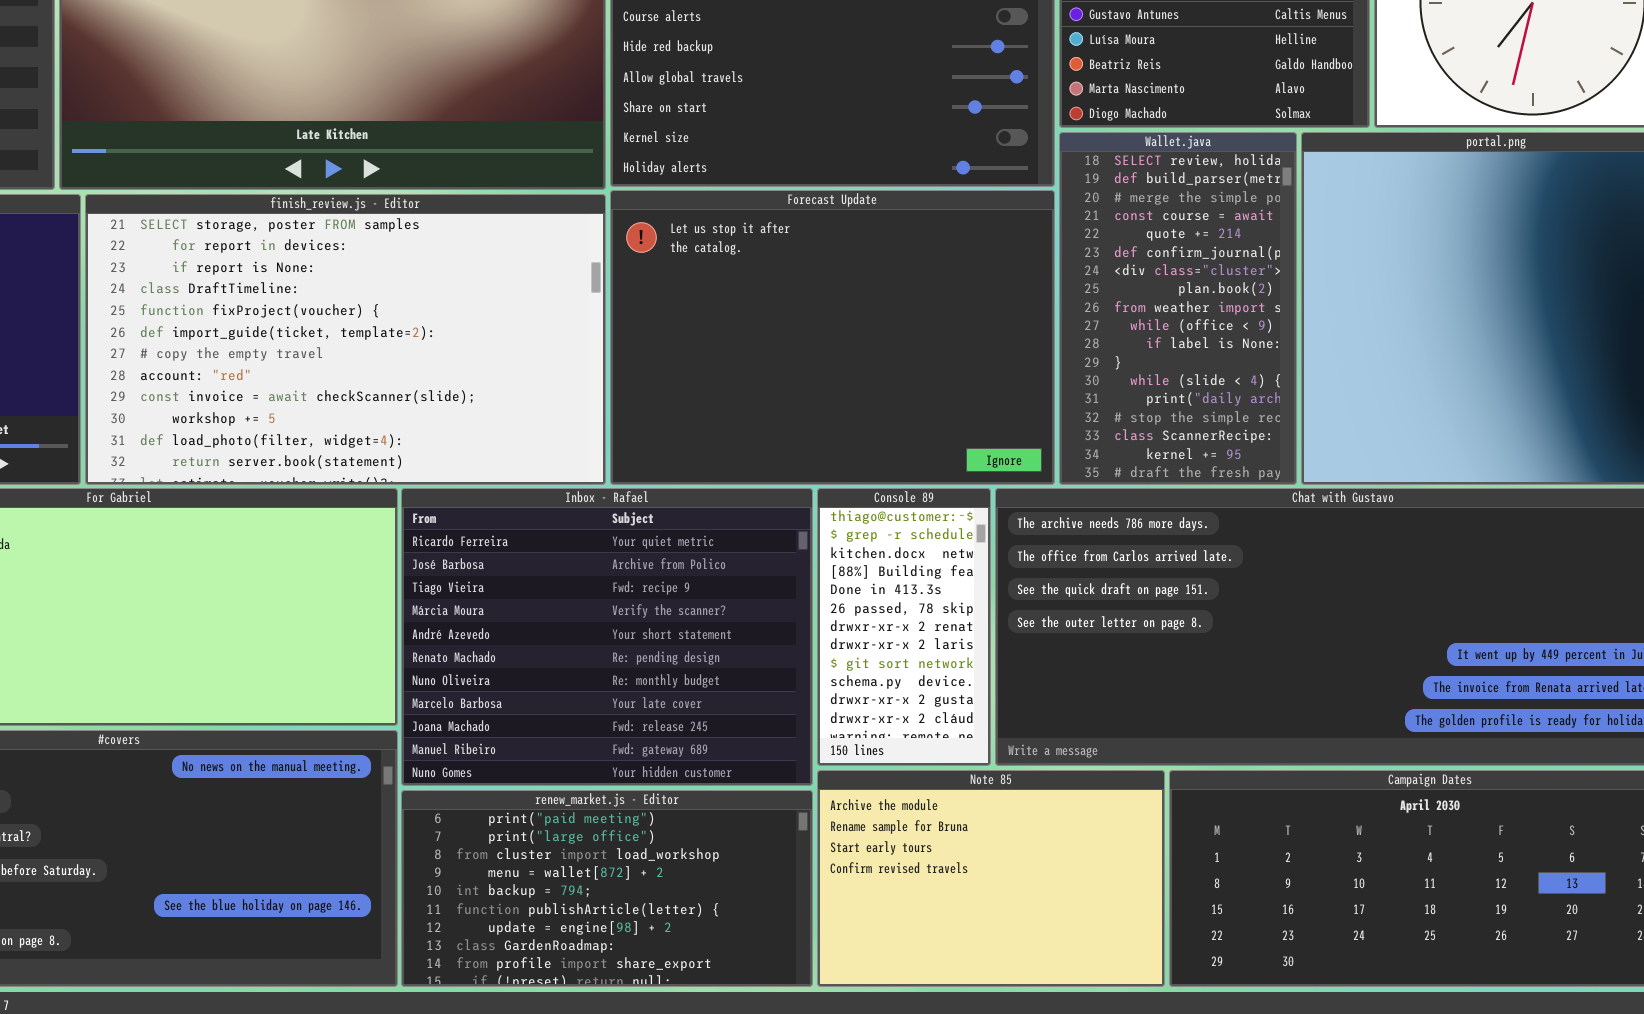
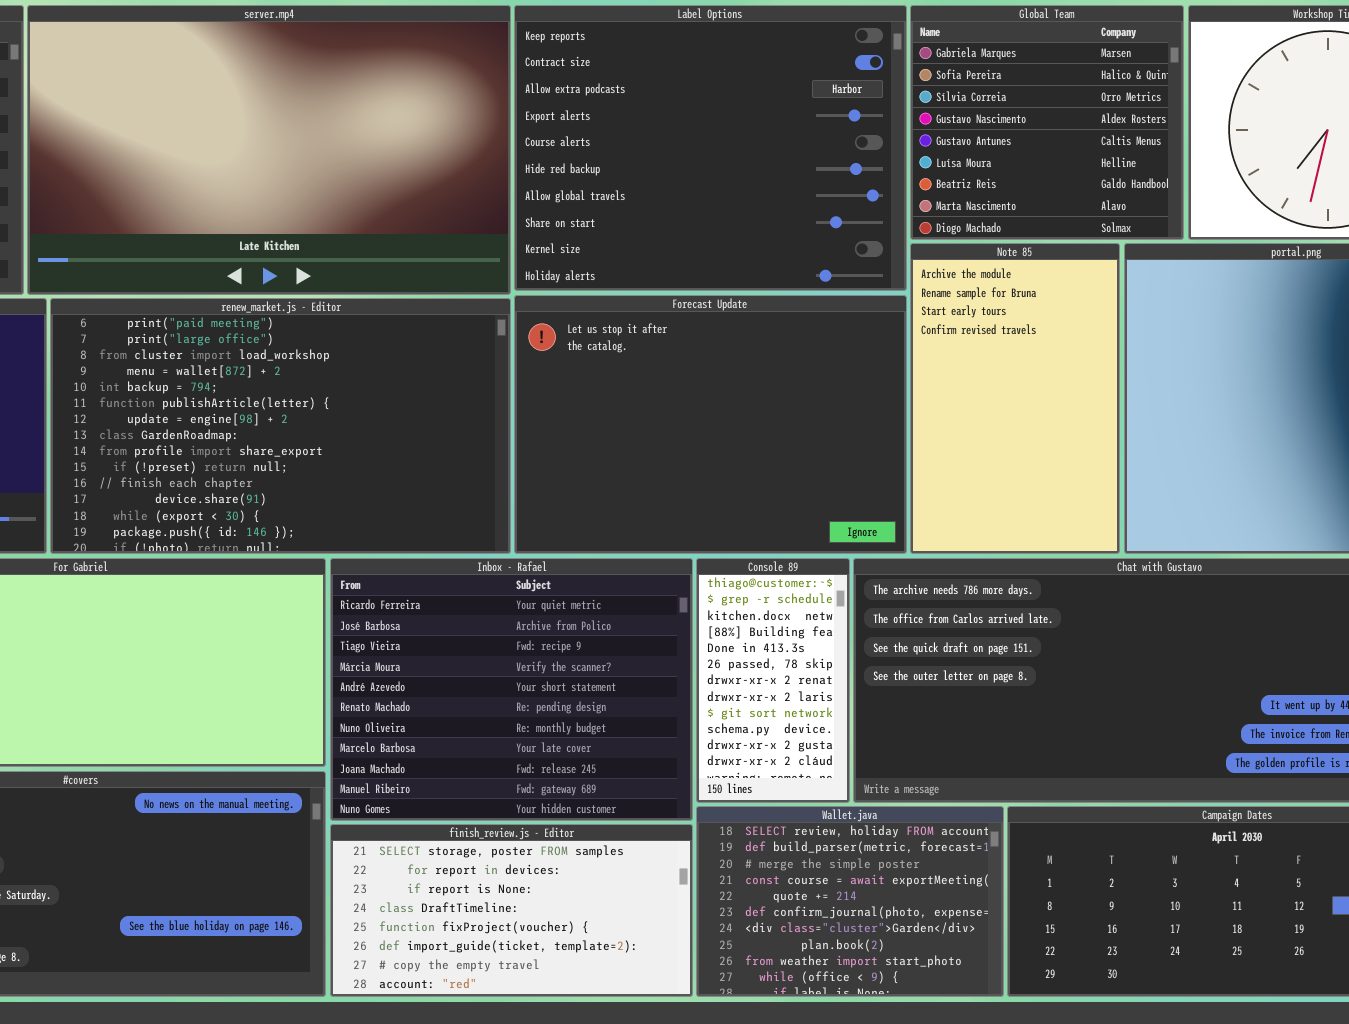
Wallet.java: [1059,132,1297,485] -> [696,806,1004,997], moved, resized
finish_review.js - Editor: [85,194,606,485] -> [330,824,693,997], moved, resized
Note 85: [817,770,1165,987] -> [910,243,1120,554], moved, resized
renew_market.js - Editor: [401,790,813,987] -> [50,298,511,554], moved, resized

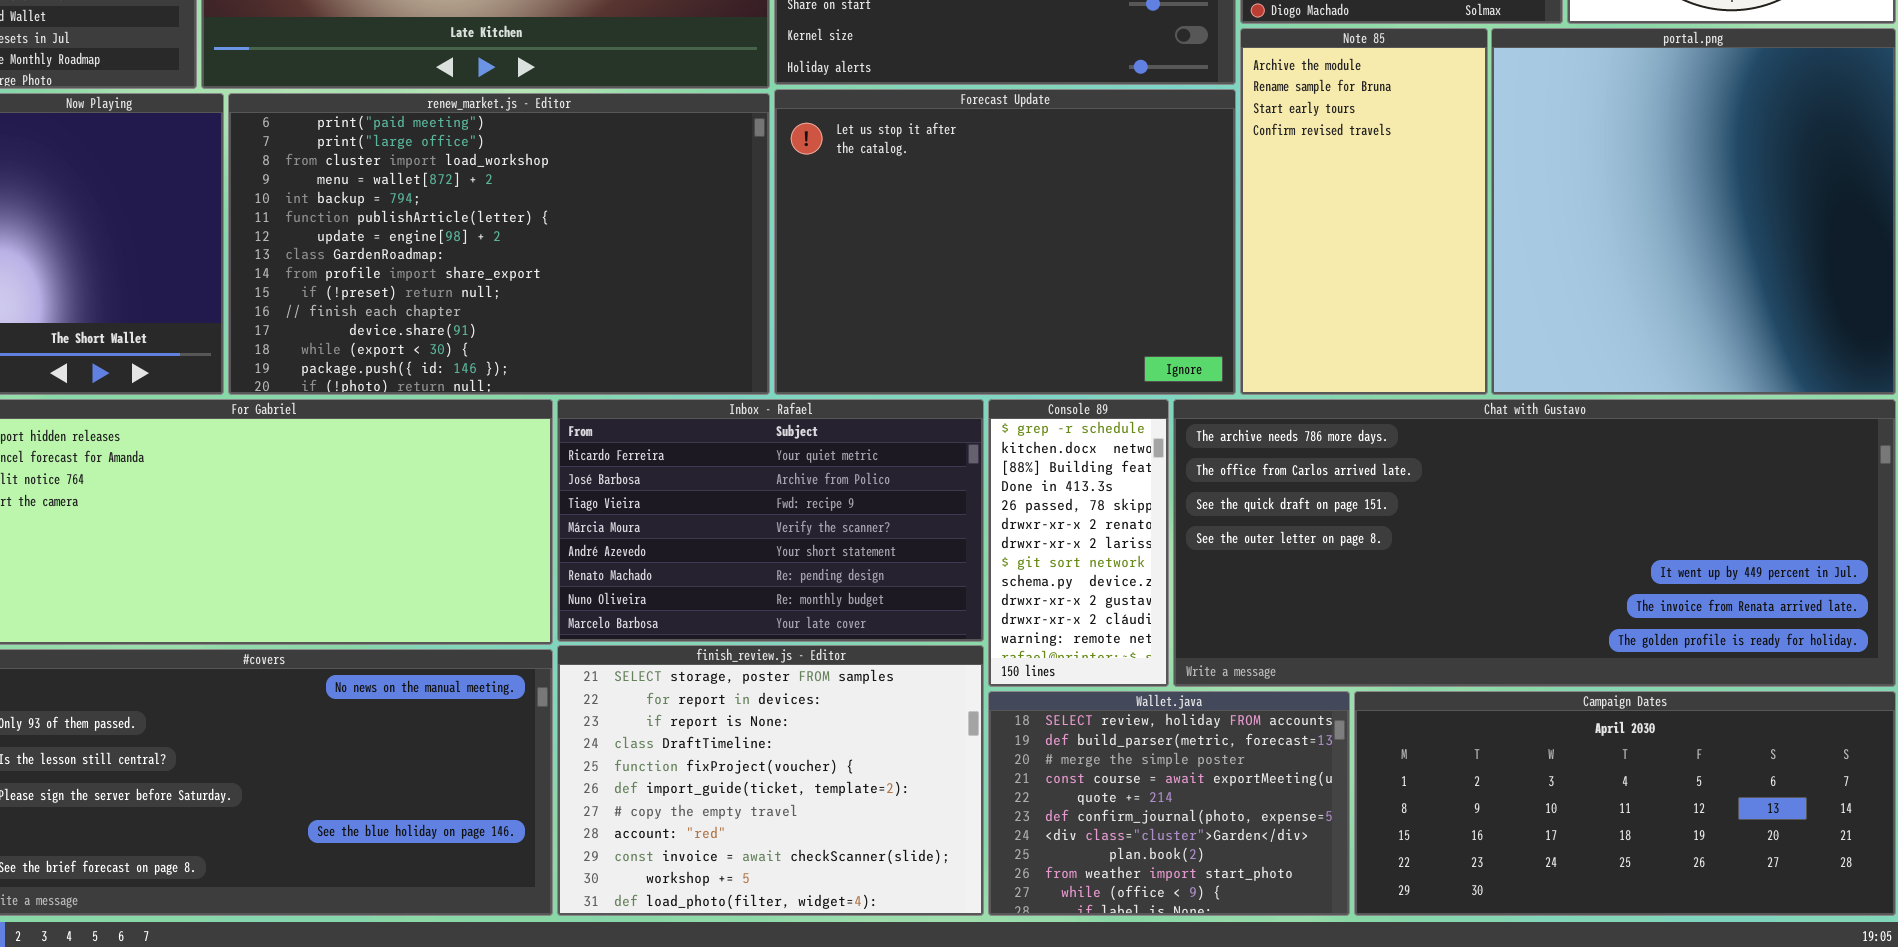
Inbox - Rafael: [330,558,693,821] -> [557,399,984,642], resized
Console 89: [696,558,850,803] -> [988,399,1169,687], scrolled down 1 row
finish_review.js - Editor: [330,824,693,997] -> [557,645,984,916], resized

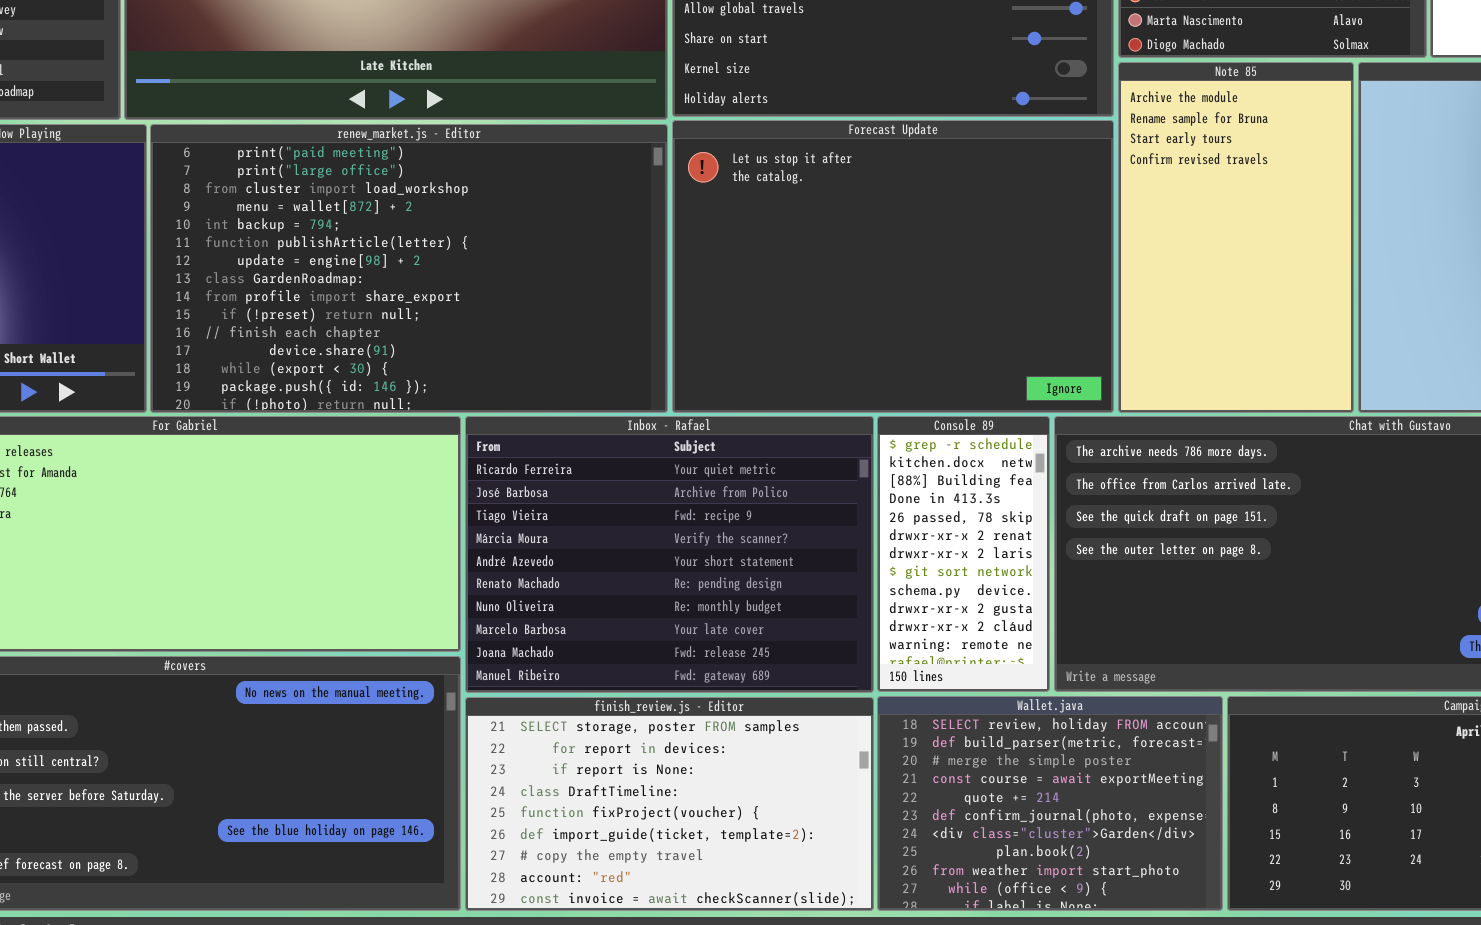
Inbox - Rafael: [557,399,984,642] -> [465,416,874,693], resized
finish_review.js - Editor: [557,645,984,916] -> [465,697,874,911], resized

